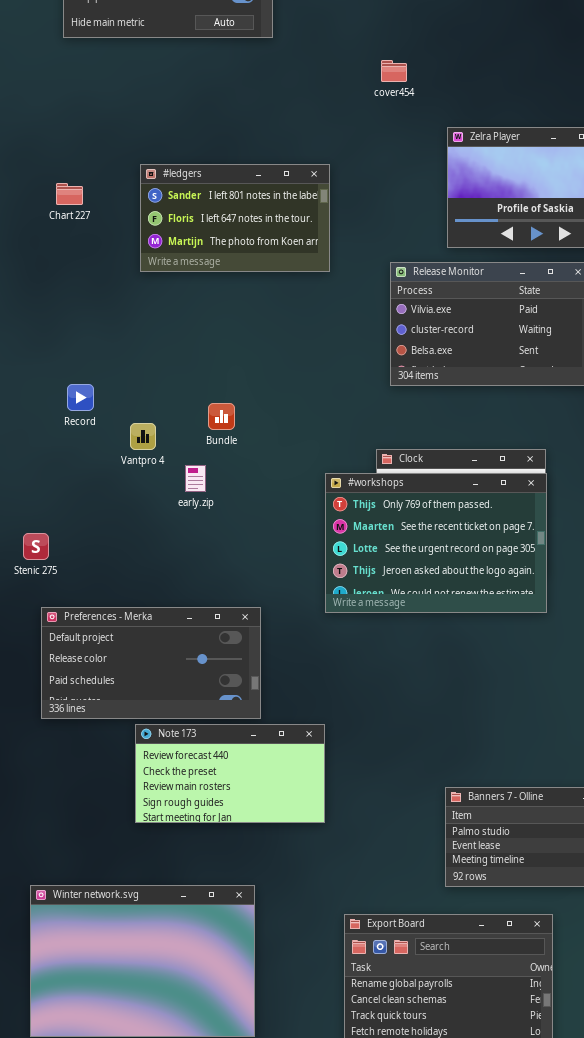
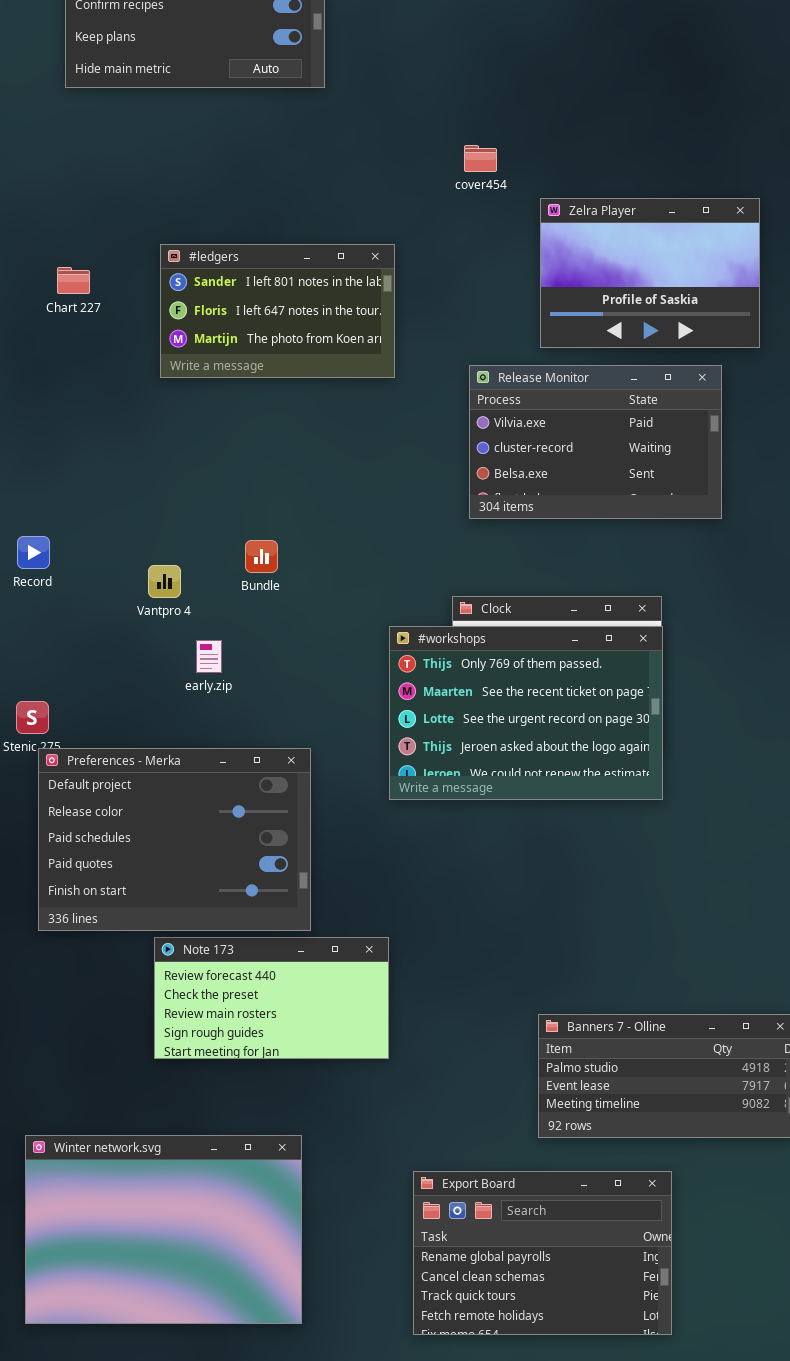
cover454: [381,60,407,82] -> [464,145,497,172], moved
Record: [67,384,94,411] -> [17,536,50,569], moved
early.zip: [185,465,206,492] -> [196,640,222,673], moved
Preferences - Merka: [41,607,261,719] -> [38,748,311,931], resized

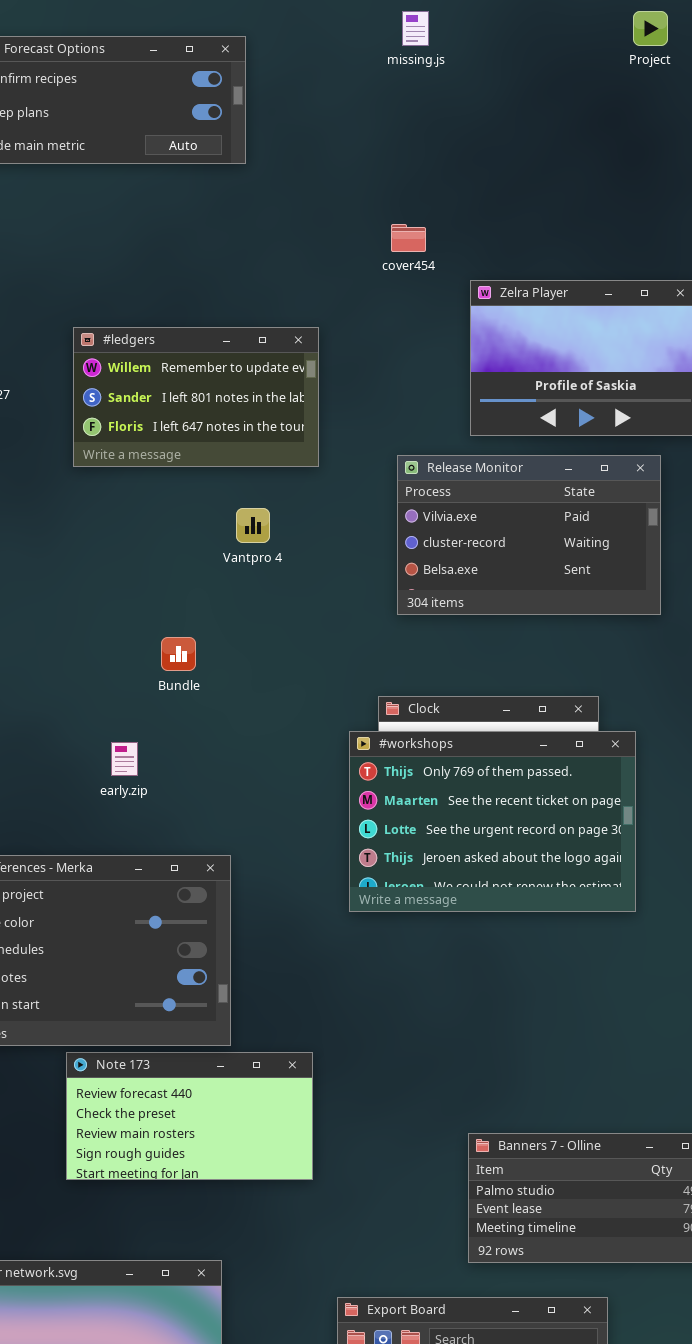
#ledgers: [160,244,395,378] -> [73,327,319,467], scrolled up 1 row
Vantpro 4: [148,565,181,598] -> [236,508,270,543], moved
#workshops: [389,626,663,800] -> [349,731,636,912], moved

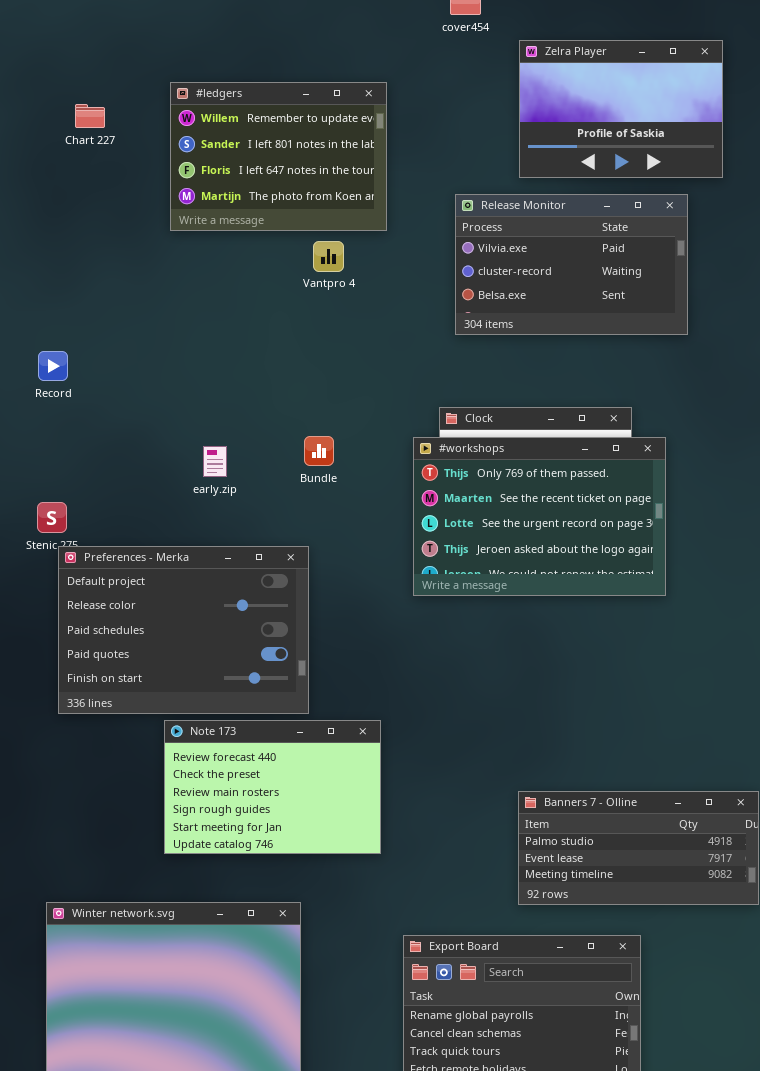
#ledgers: [73,327,319,467] -> [170,82,387,231], resized
Bundle: [161,637,196,671] -> [304,436,334,466], moved
Note 173: [66,1052,313,1180] -> [164,720,381,854], resized

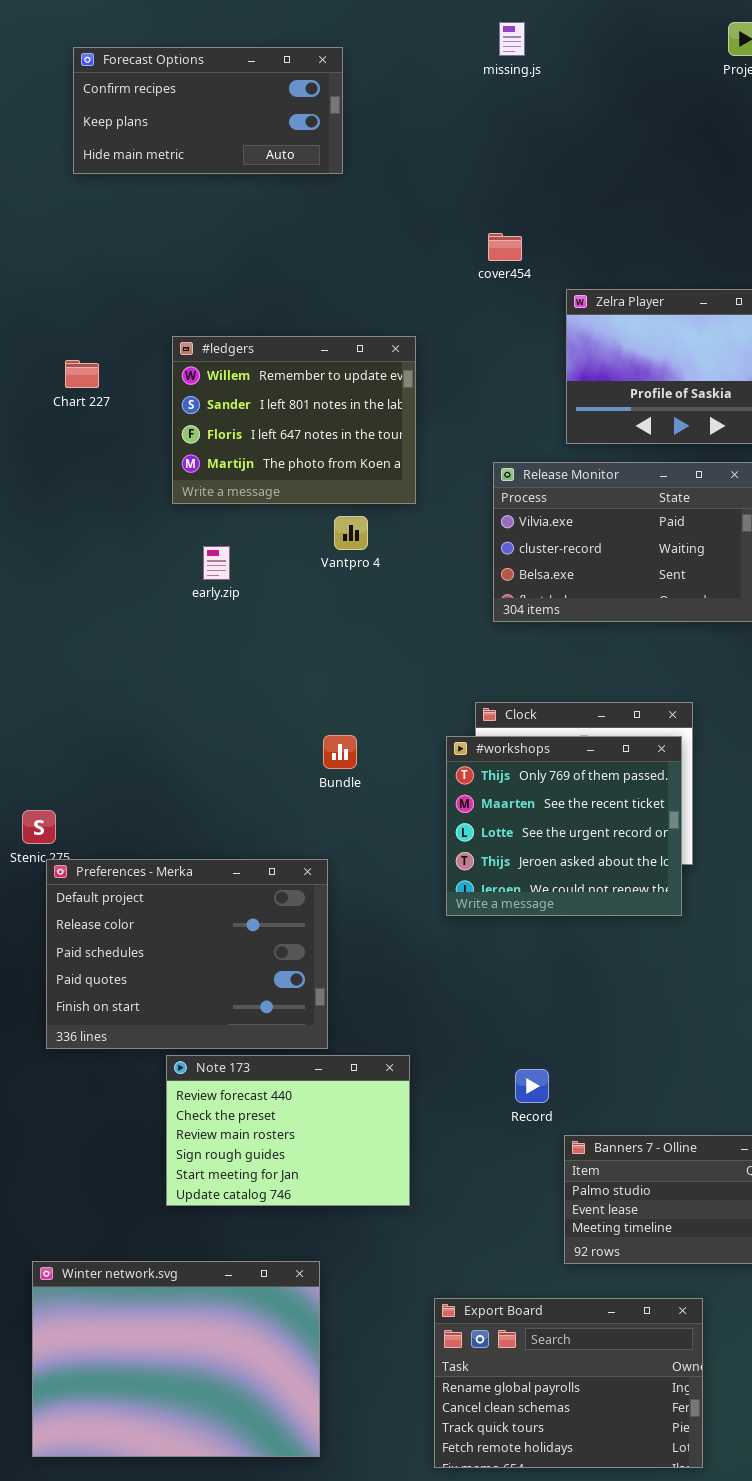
Record: [38,351,68,381] -> [515,1069,549,1103], moved
#workshops: [413,437,666,596] -> [446,736,682,916], resized
early.zip: [203,446,227,477] -> [203,546,230,580], moved

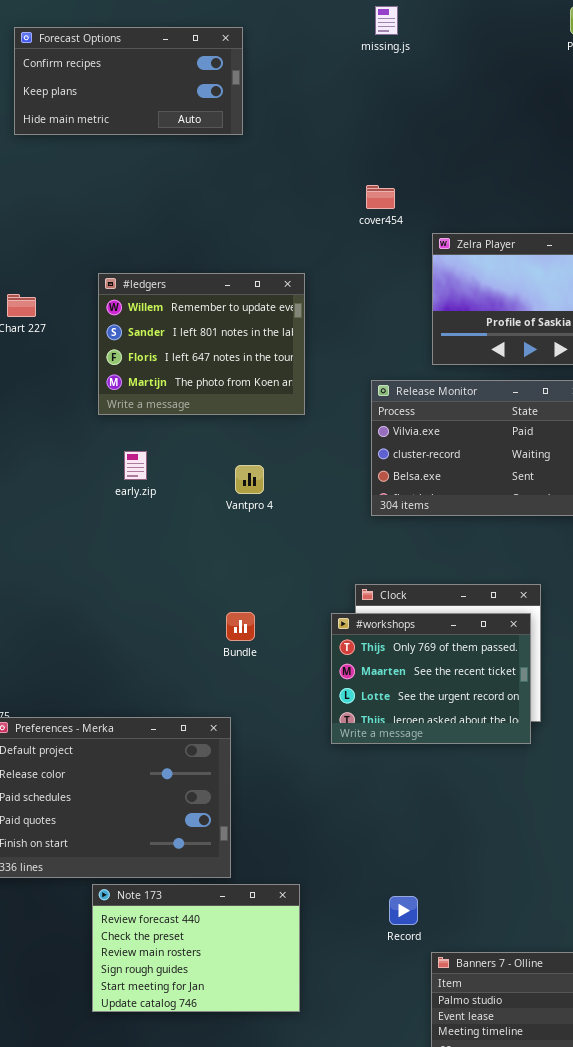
Vantpro 4: [334,516,368,550] -> [235,465,264,494], moved
#workshops: [446,736,682,916] -> [331,613,531,744], resized

